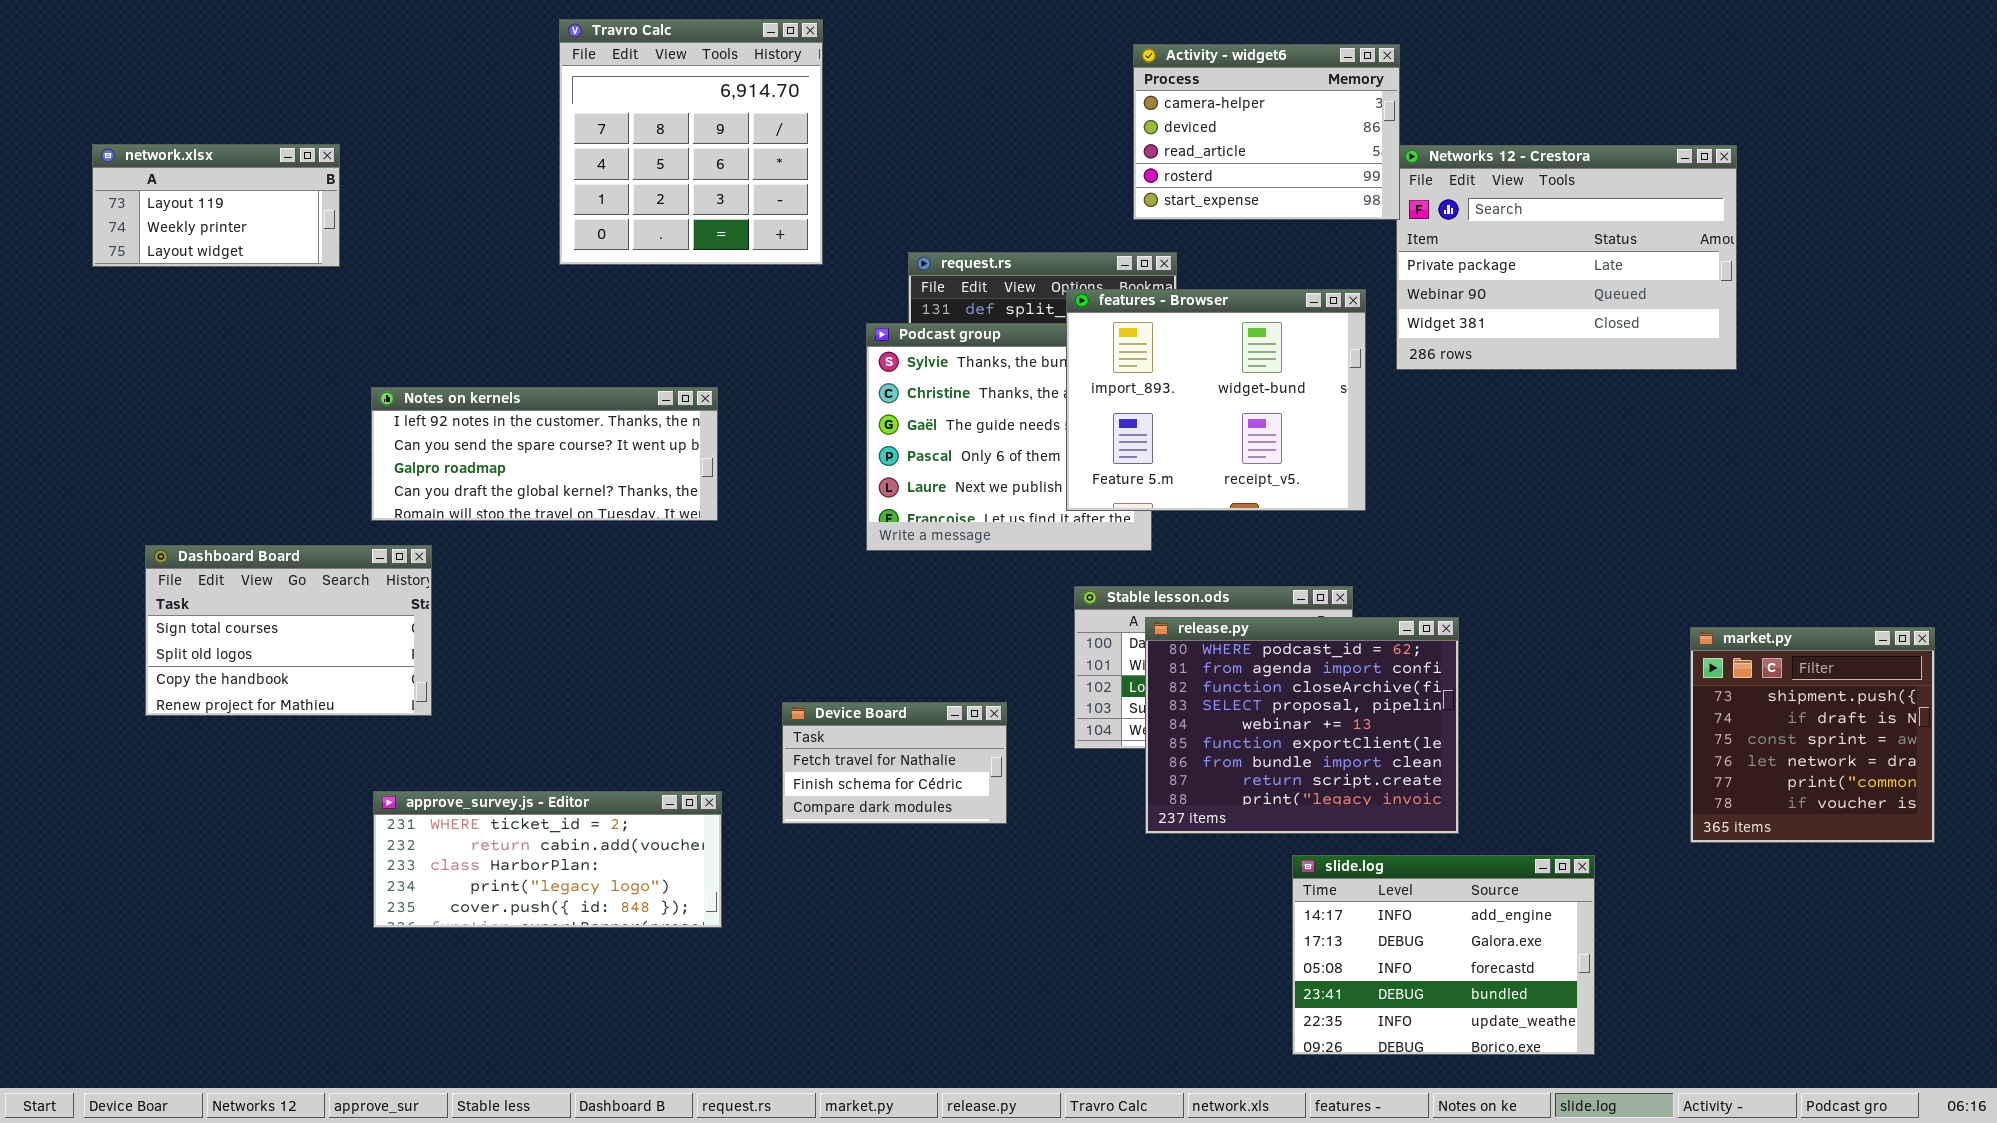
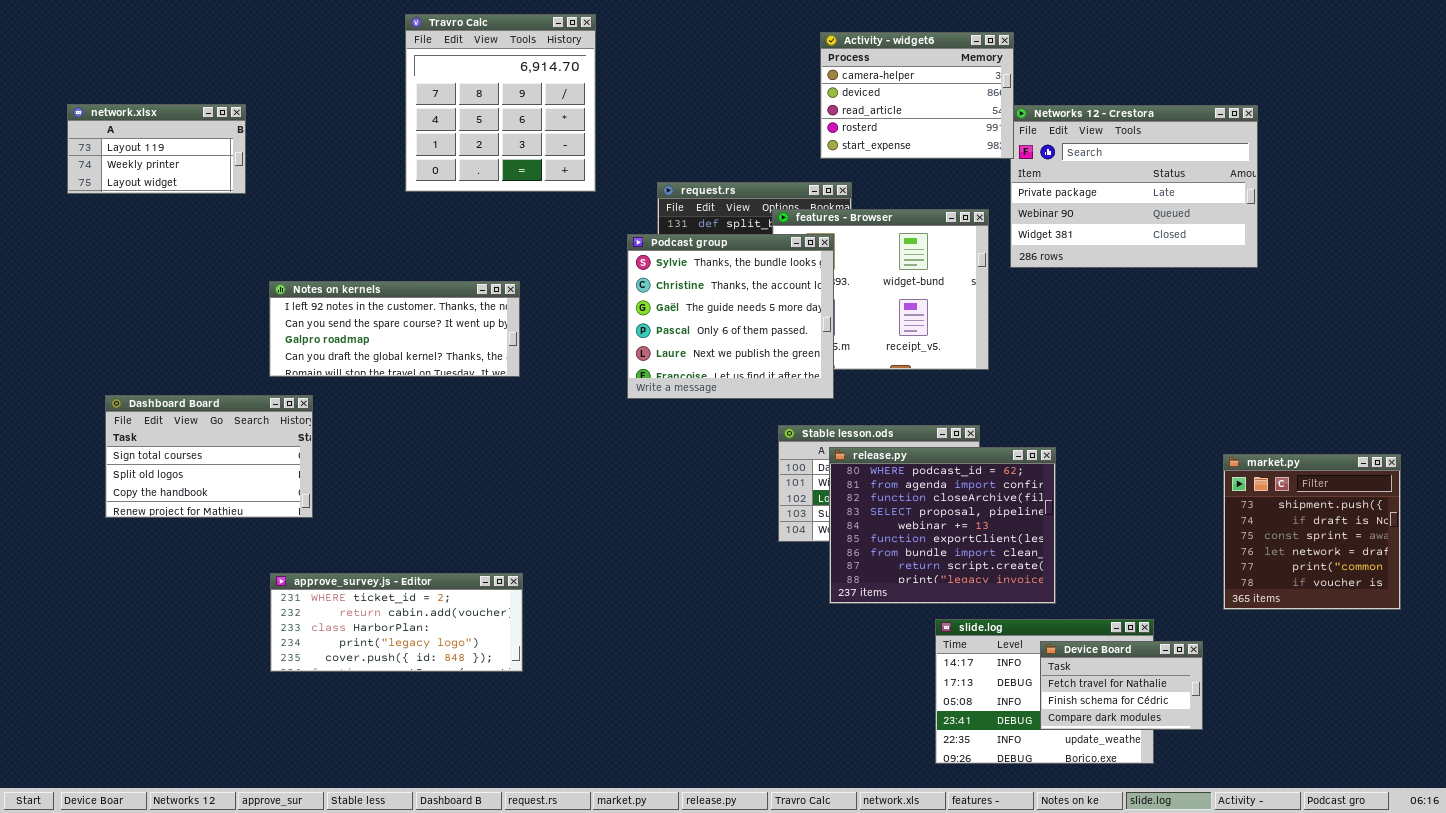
Podcast group: [866,323,1152,551] -> [627,234,834,399], raised
Device Board: [782,702,1007,824] -> [1040,641,1203,730], moved

